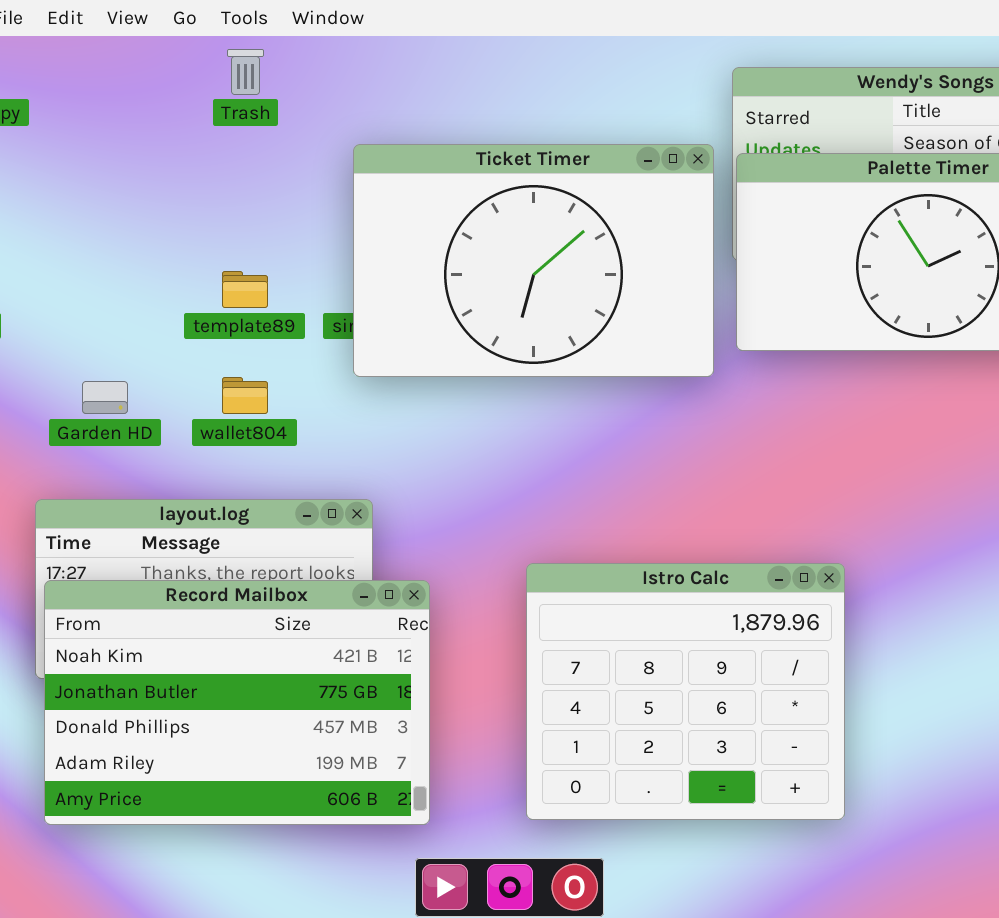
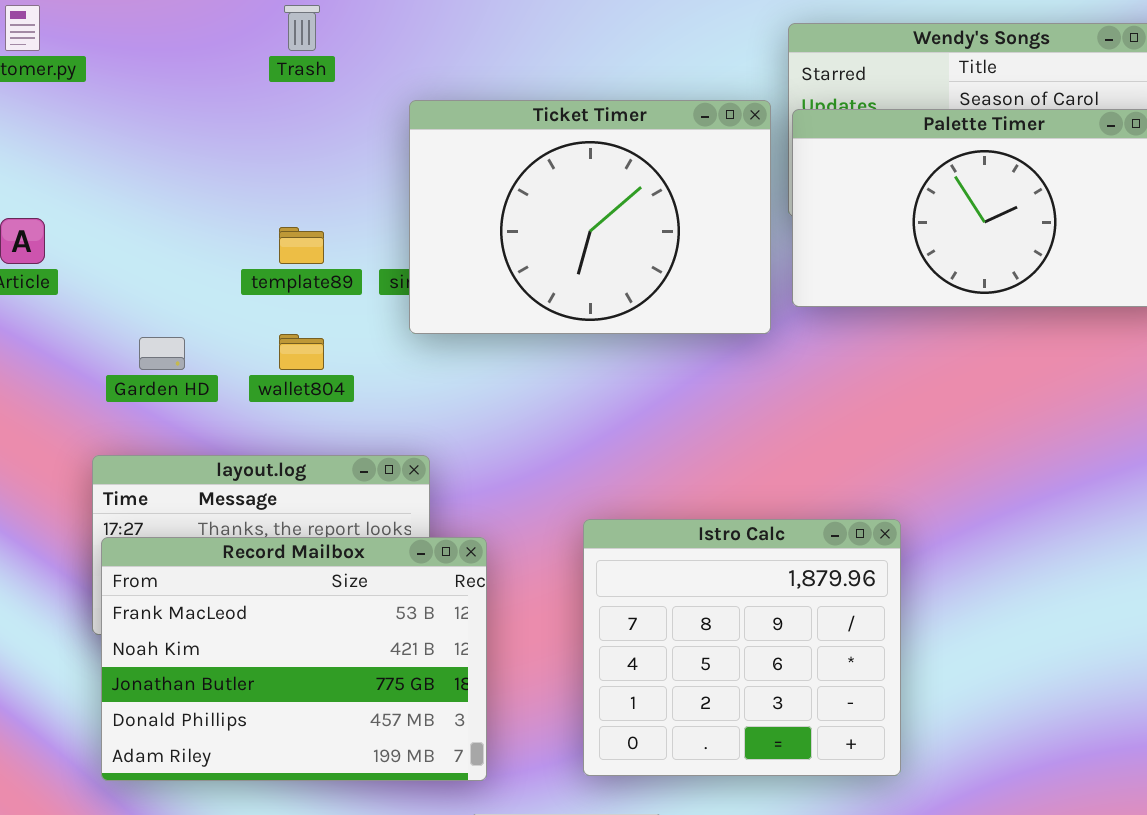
Record Mailbox: [44,580,430,825] -> [101,537,487,781], scrolled up 1 row

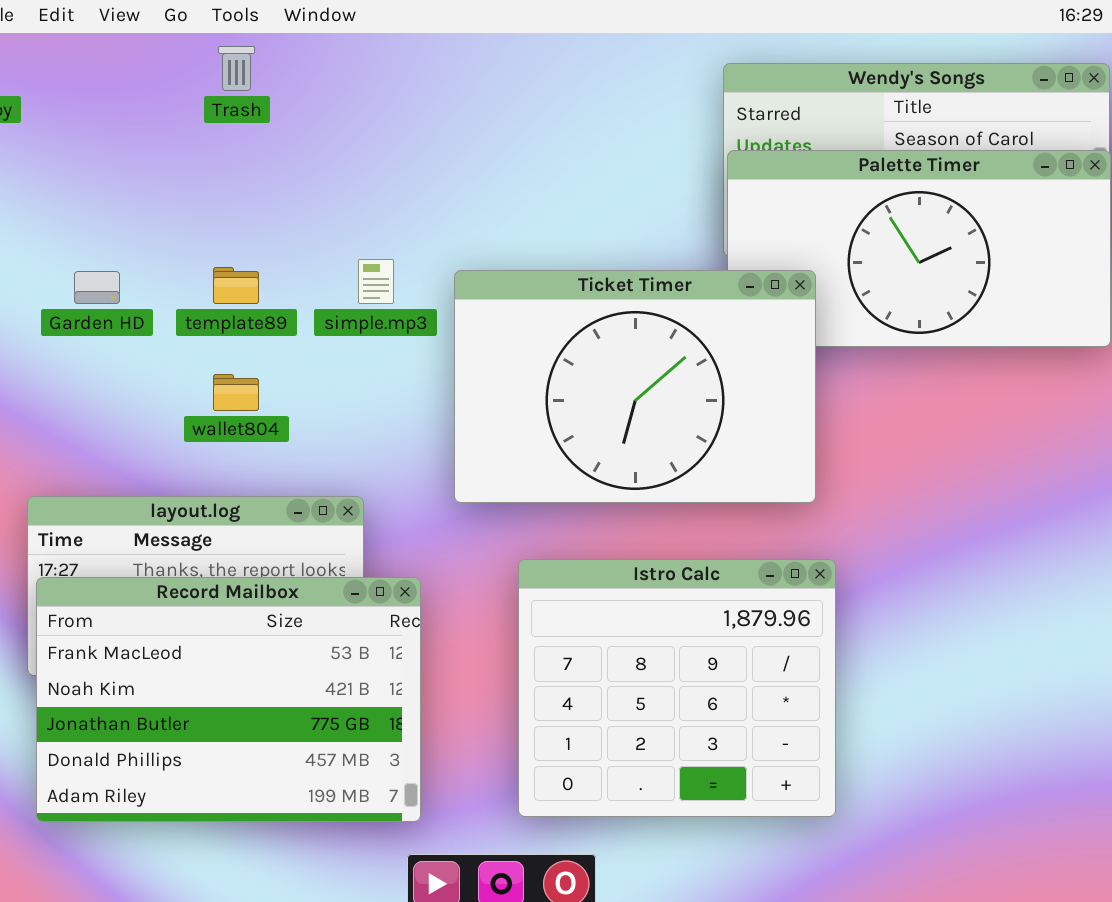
Ticket Timer: [409,100,771,334] -> [454,270,816,503], moved
Garden HD: [139,337,185,370] -> [74,271,120,304], moved

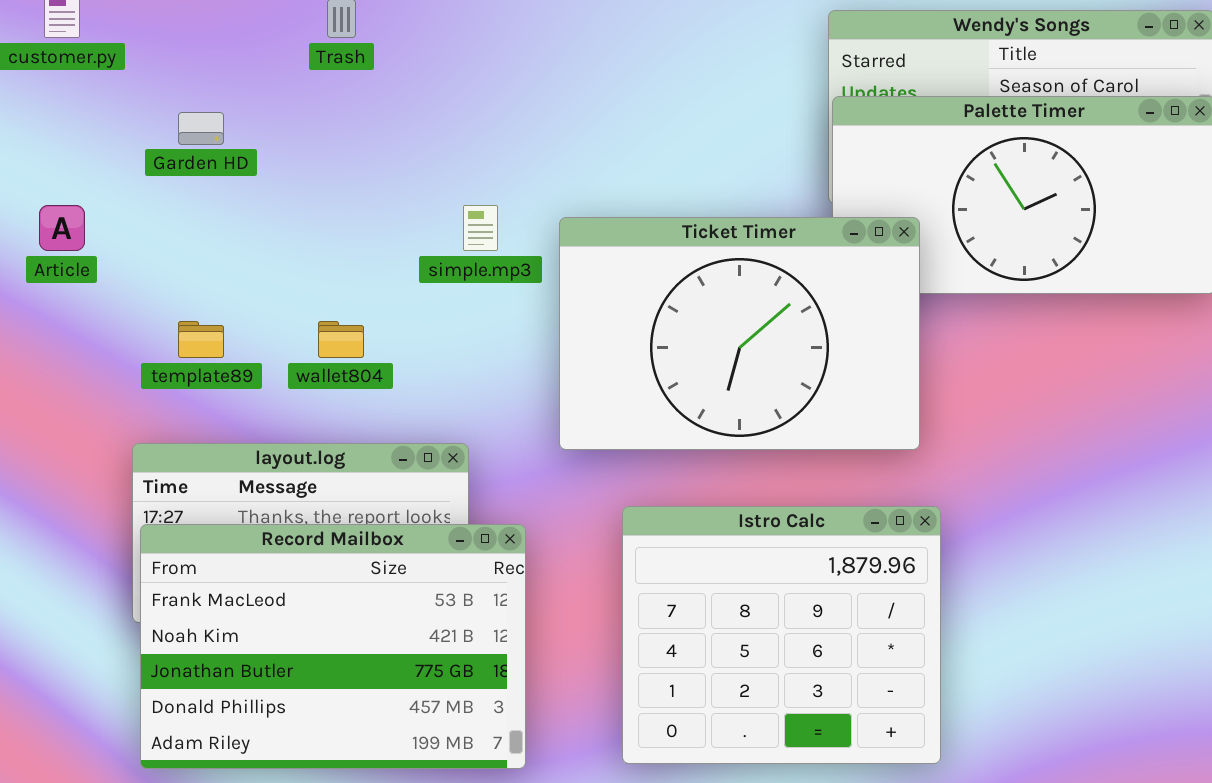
template89: [213,267,259,304] -> [178,321,224,358], moved
Garden HD: [74,271,120,304] -> [178,112,224,145], moved

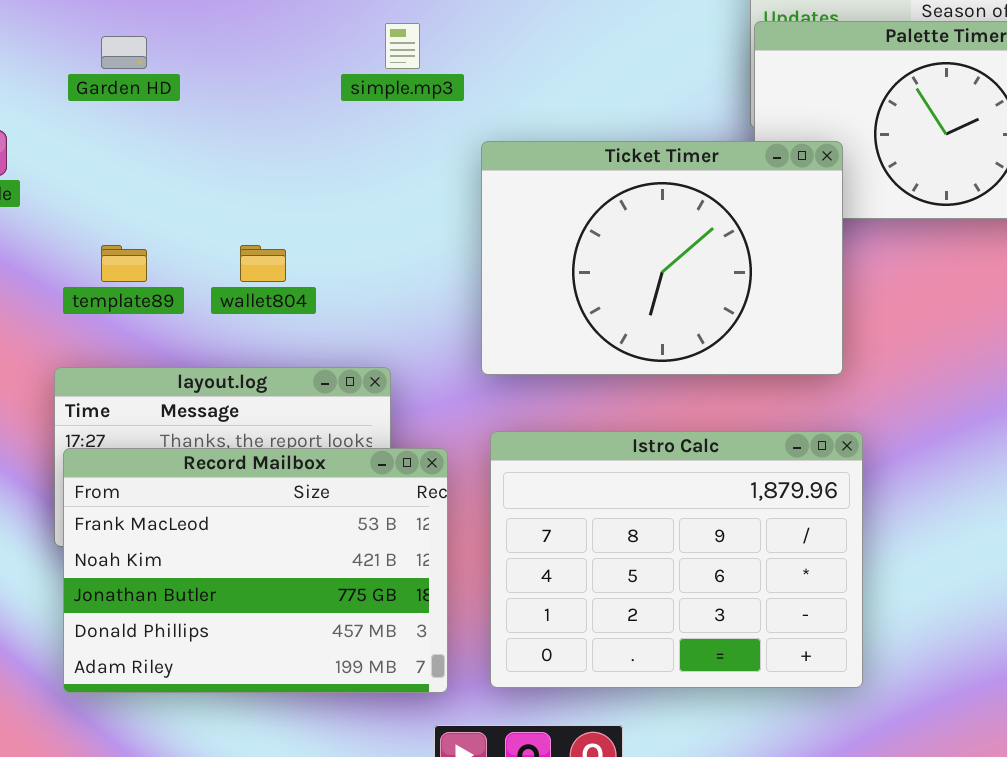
simple.mp3: [463,205,498,251] -> [385,23,420,69], moved
Istro Calc: [622,506,941,764] -> [490,431,863,688], resized

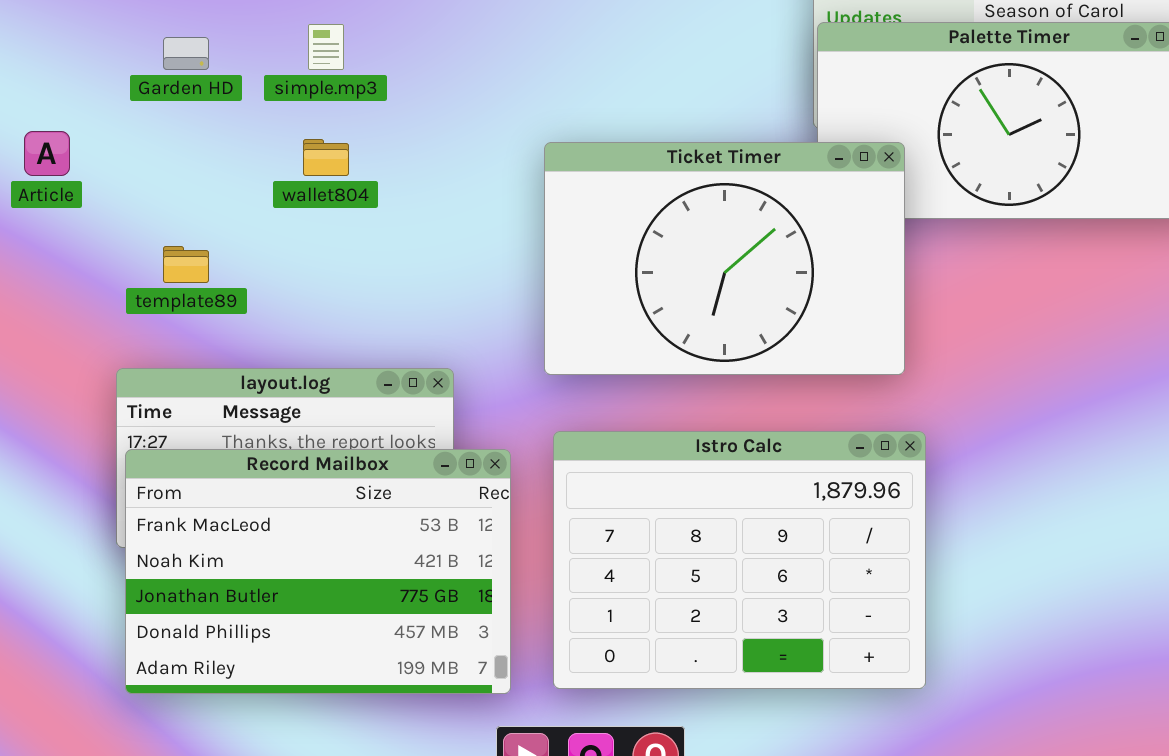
simple.mp3: [385,23,420,69] -> [308,24,344,70], moved
wallet804: [240,245,286,282] -> [303,139,349,176], moved

